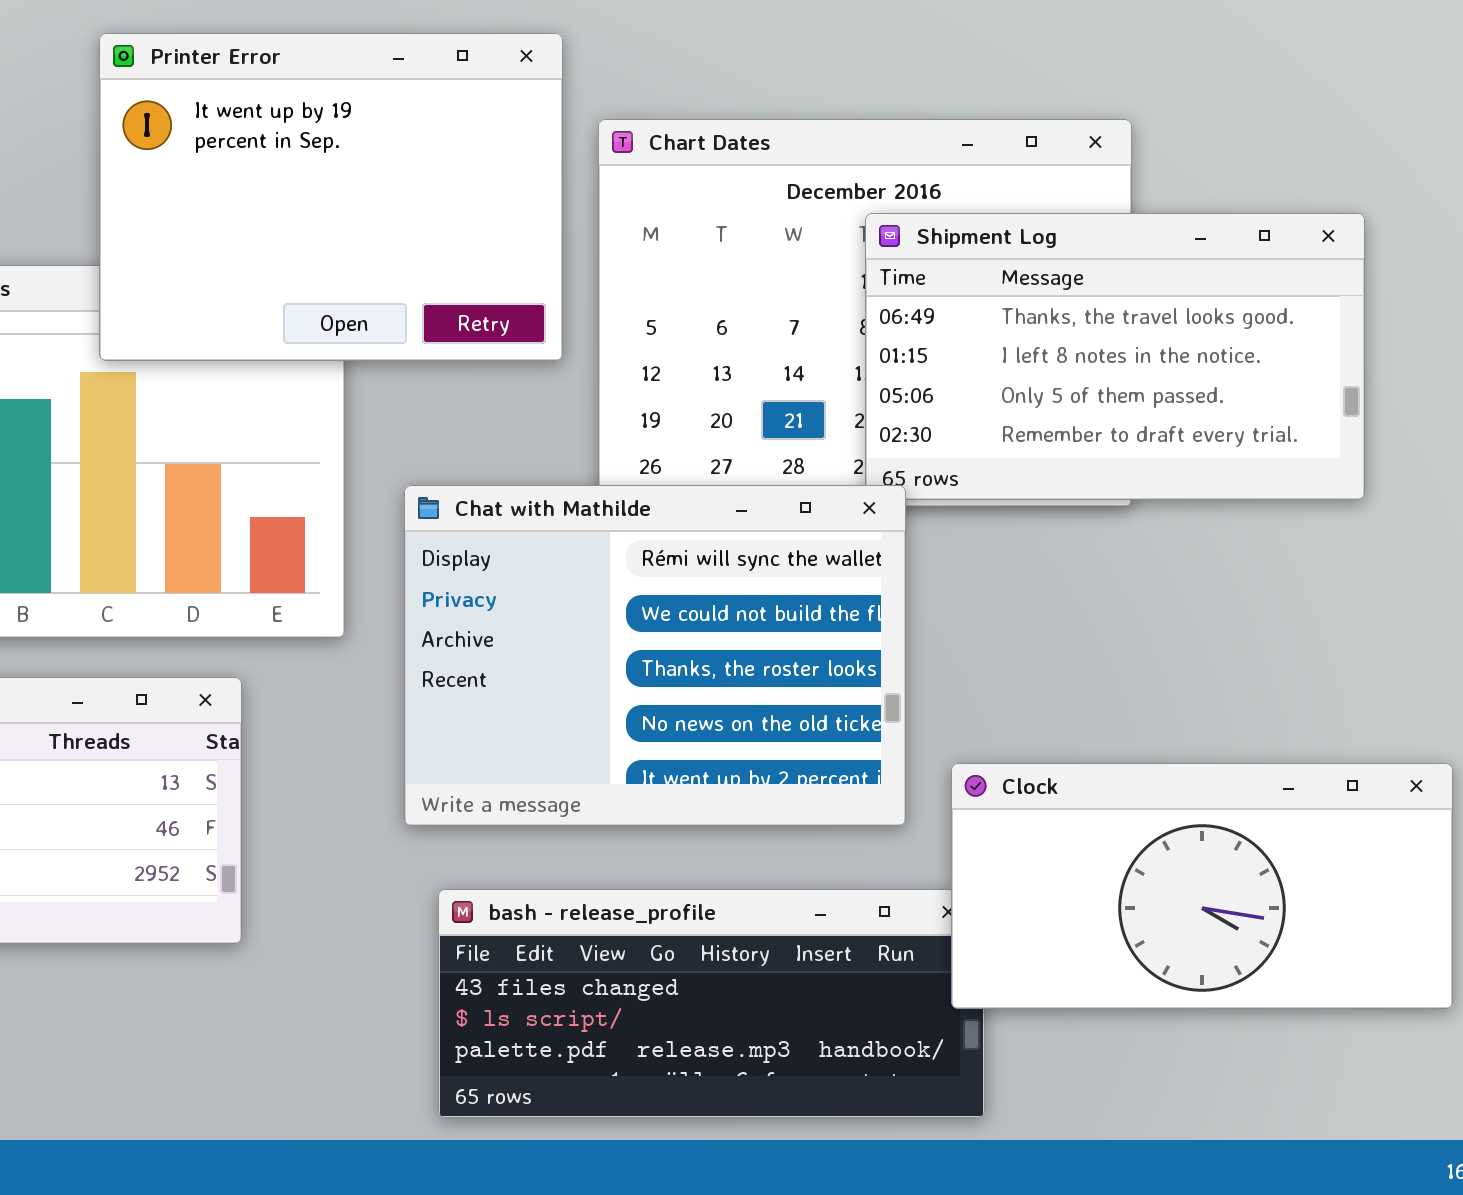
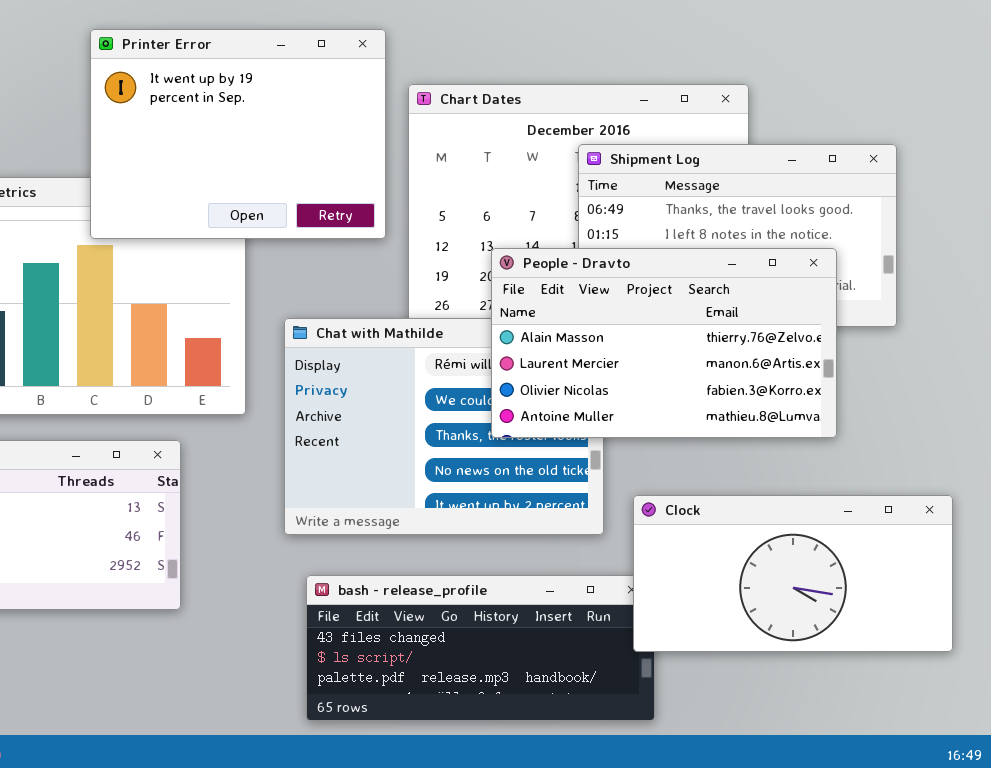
People - Dravto: none -> [491,248,837,438], opened

